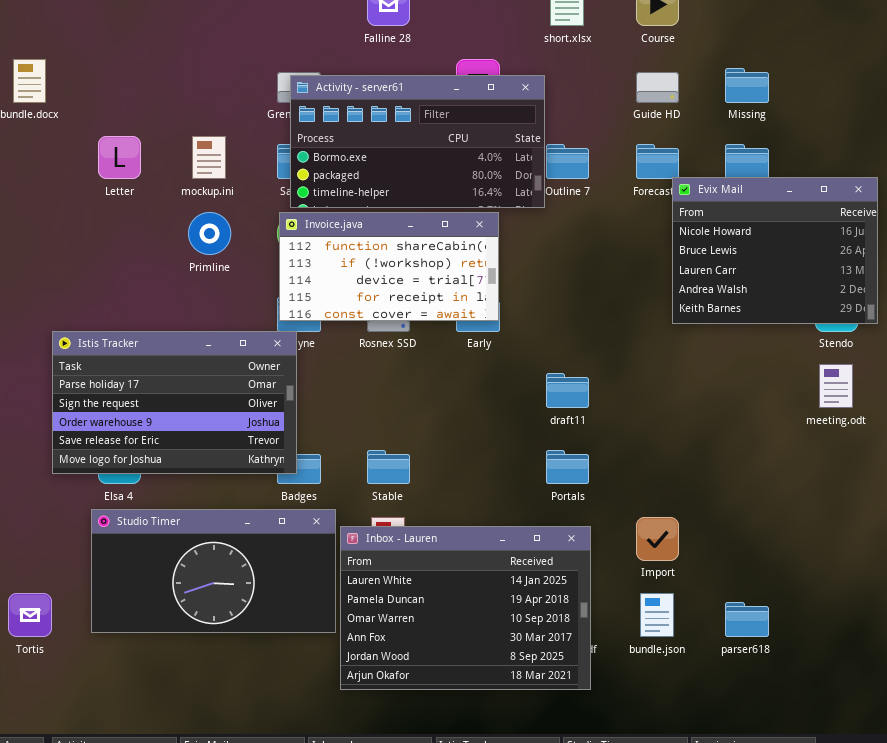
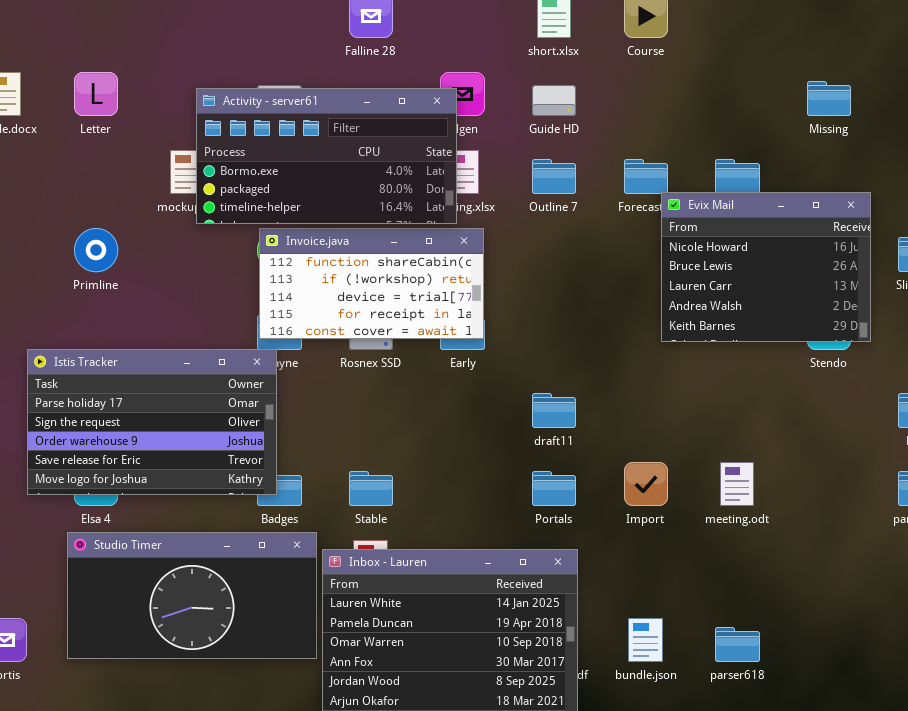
Missing: [725,68,769,103] -> [807,81,851,116], moved
Guide HD: [636,72,679,103] -> [532,85,576,116], moved
Activity - server61: [290,75,545,208] -> [196,88,457,224], moved
Letter: [98,136,141,179] -> [74,72,118,116], moved
Primline: [188,212,231,255] -> [74,228,118,272], moved
meeting.odt: [819,364,853,408] -> [720,462,754,506], moved
Import: [636,517,679,561] -> [624,462,668,506], moved

